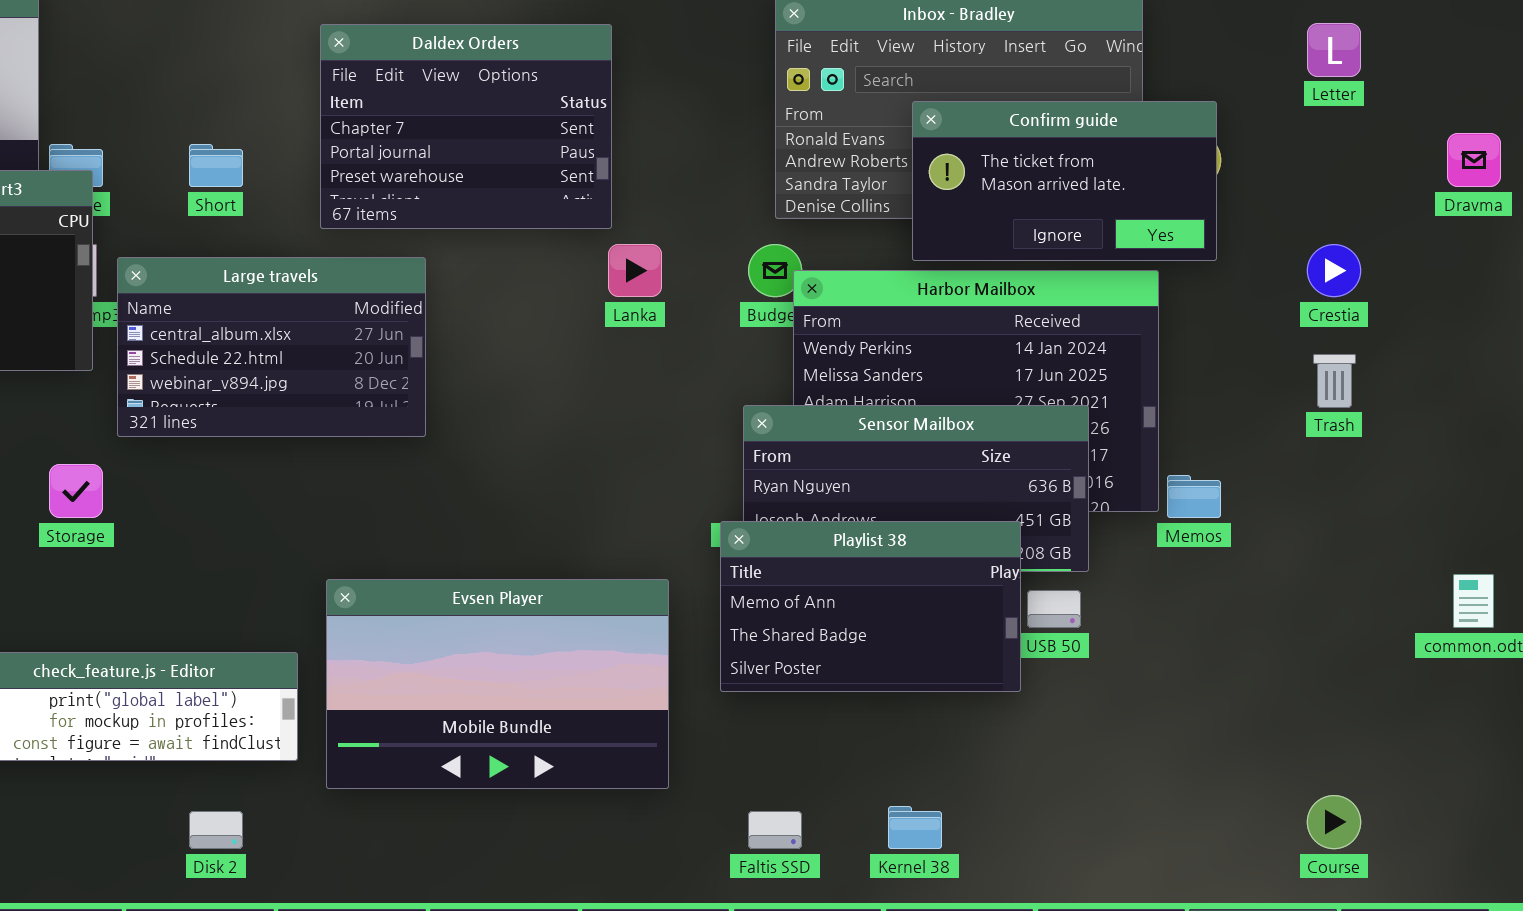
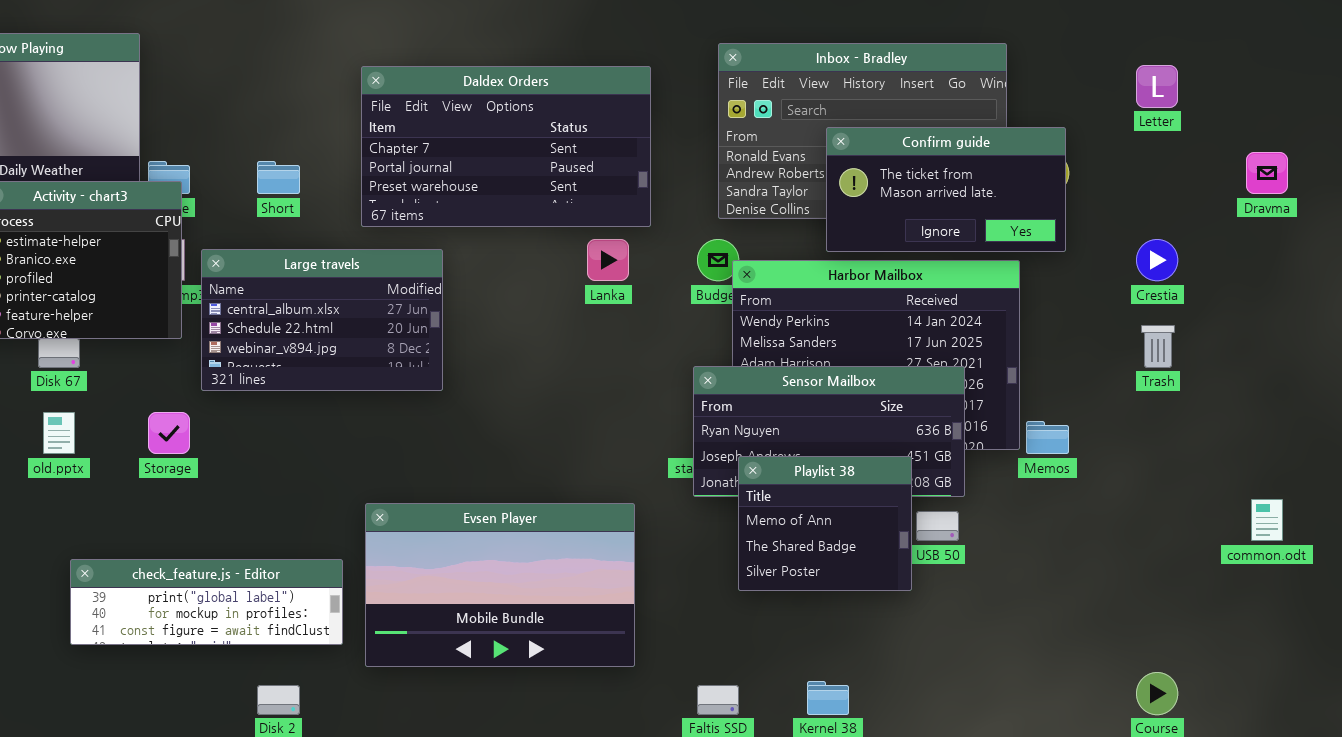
Daldex Orders: [320,24,612,229] -> [361,66,651,227], resized
Playlist 38: [720,521,1021,692] -> [738,456,912,591], resized

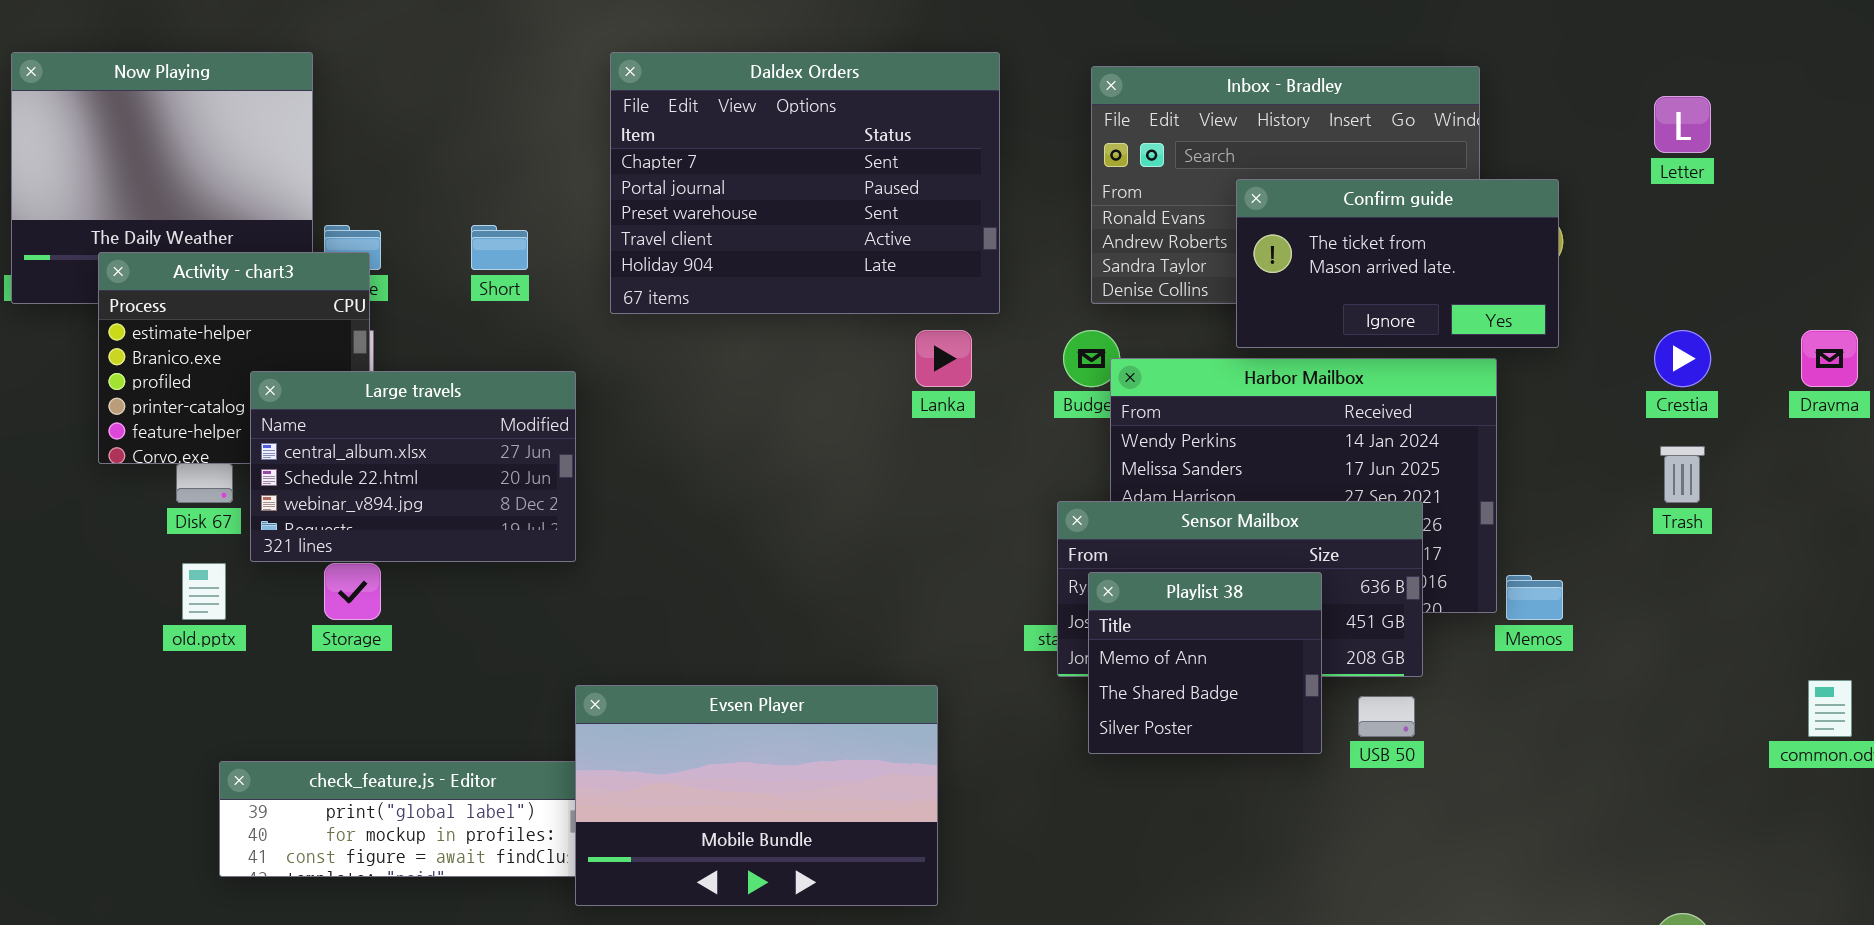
Daldex Orders: [361,66,651,227] -> [610,52,1000,314], resized
Dravma: [1246,152,1288,194] -> [1801,330,1858,387], moved
Large travels: [201,249,443,391] -> [250,371,576,562], moved
Playlist 38: [738,456,912,591] -> [1088,572,1322,754], moved
Evsen Player: [365,503,635,667] -> [575,685,938,906], moved

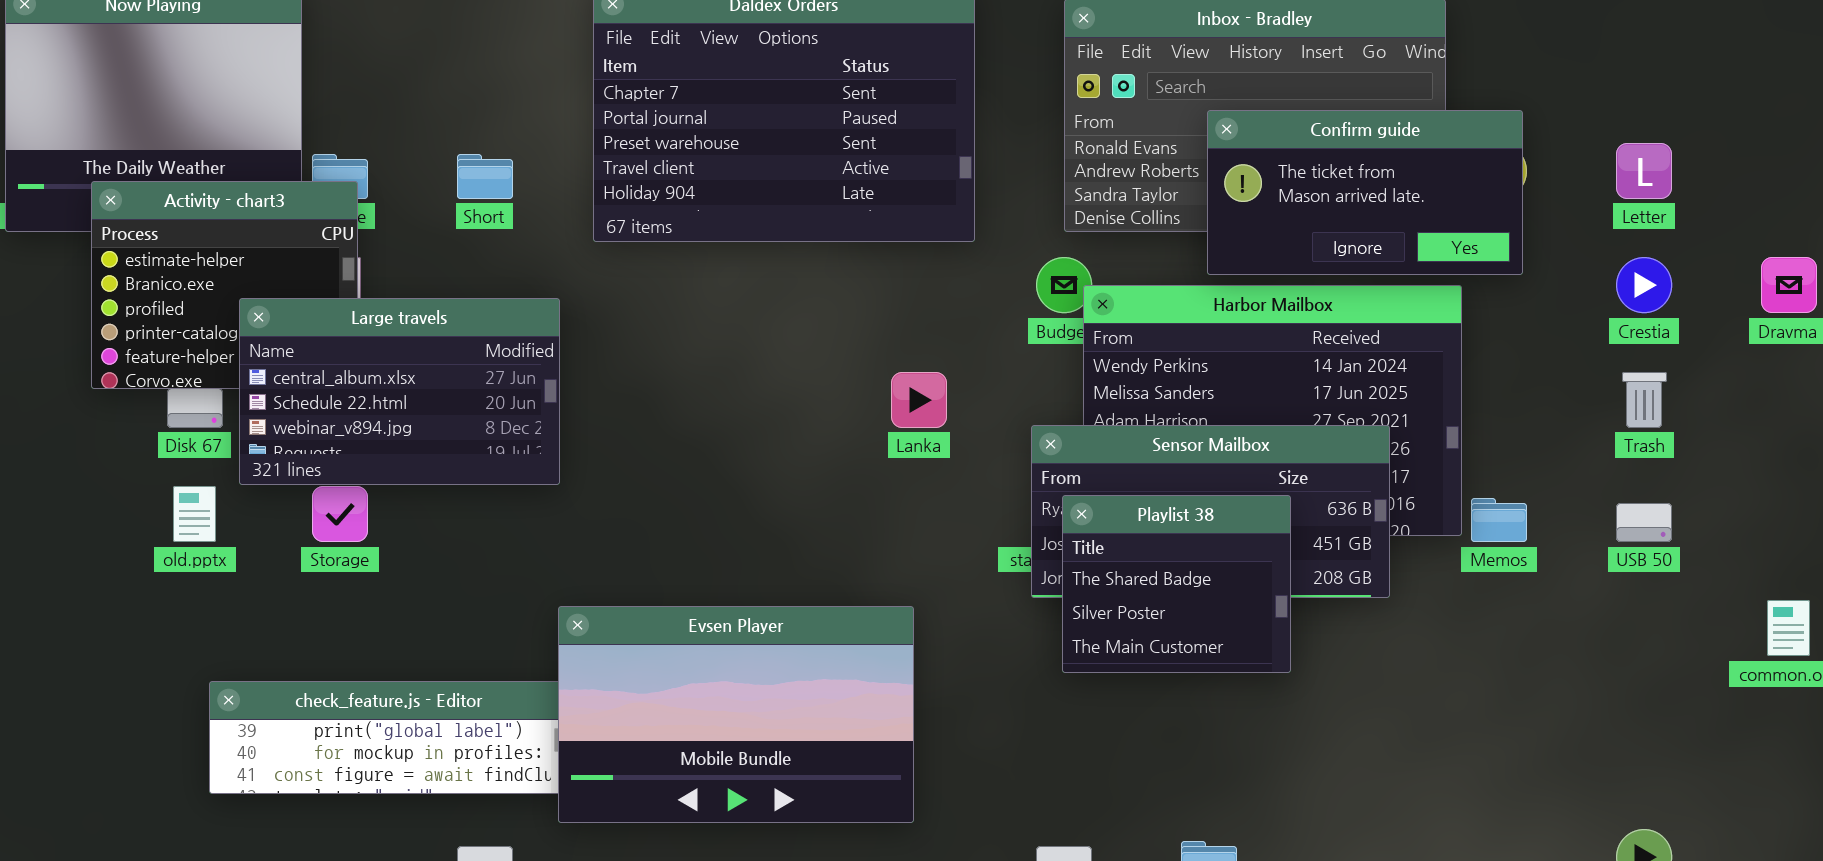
Letter: [1654,96,1711,153] -> [1616,143,1672,199], moved
Lanka: [915,330,972,387] -> [891,372,947,428], moved
Playlist 38: [1088,572,1322,754] -> [1062,495,1291,673], scrolled down 1 row
USB 50: [1358,696,1415,737] -> [1616,503,1672,542], moved

